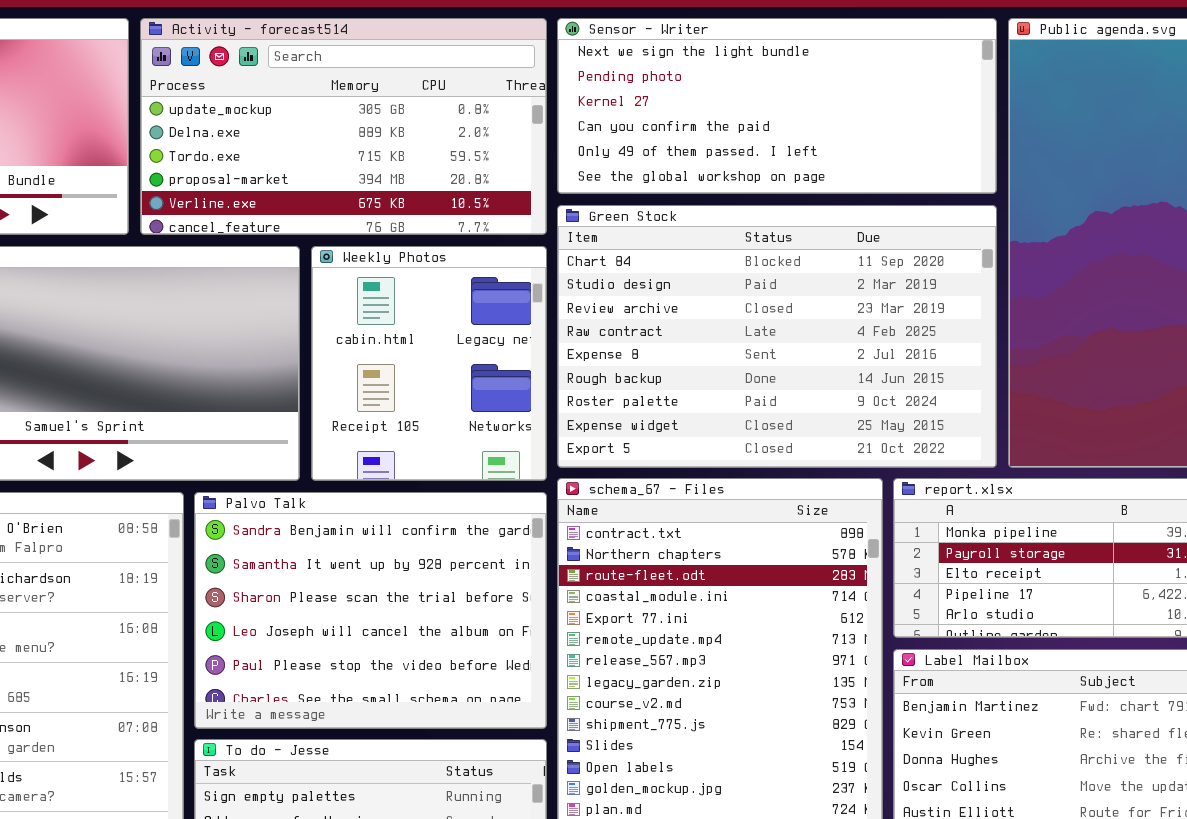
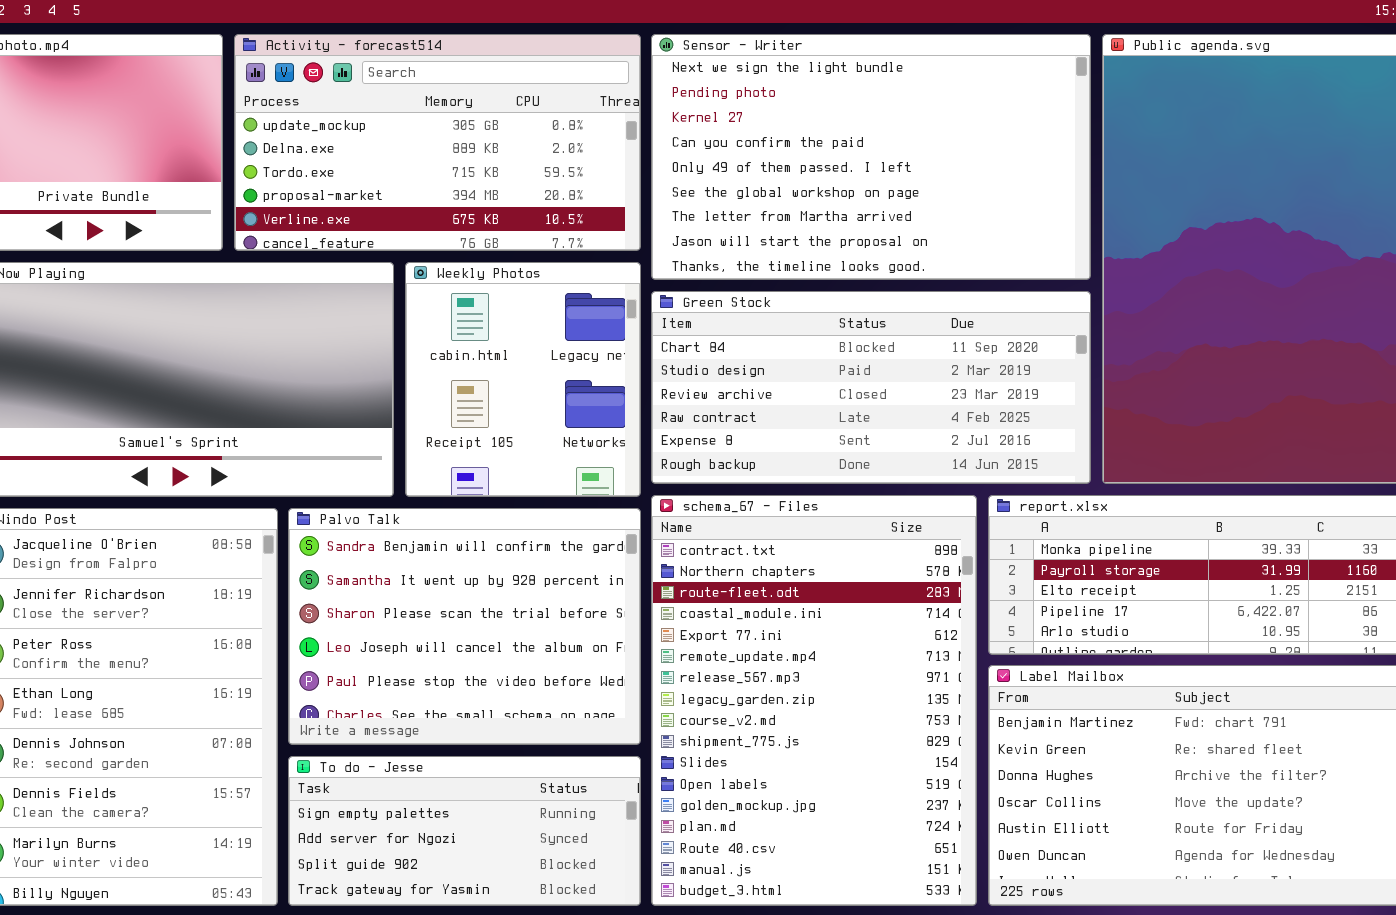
Sensor - Writer: [557,18,997,194] -> [651,34,1091,280], resized
Green Stock: [557,205,997,468] -> [651,291,1091,484], resized

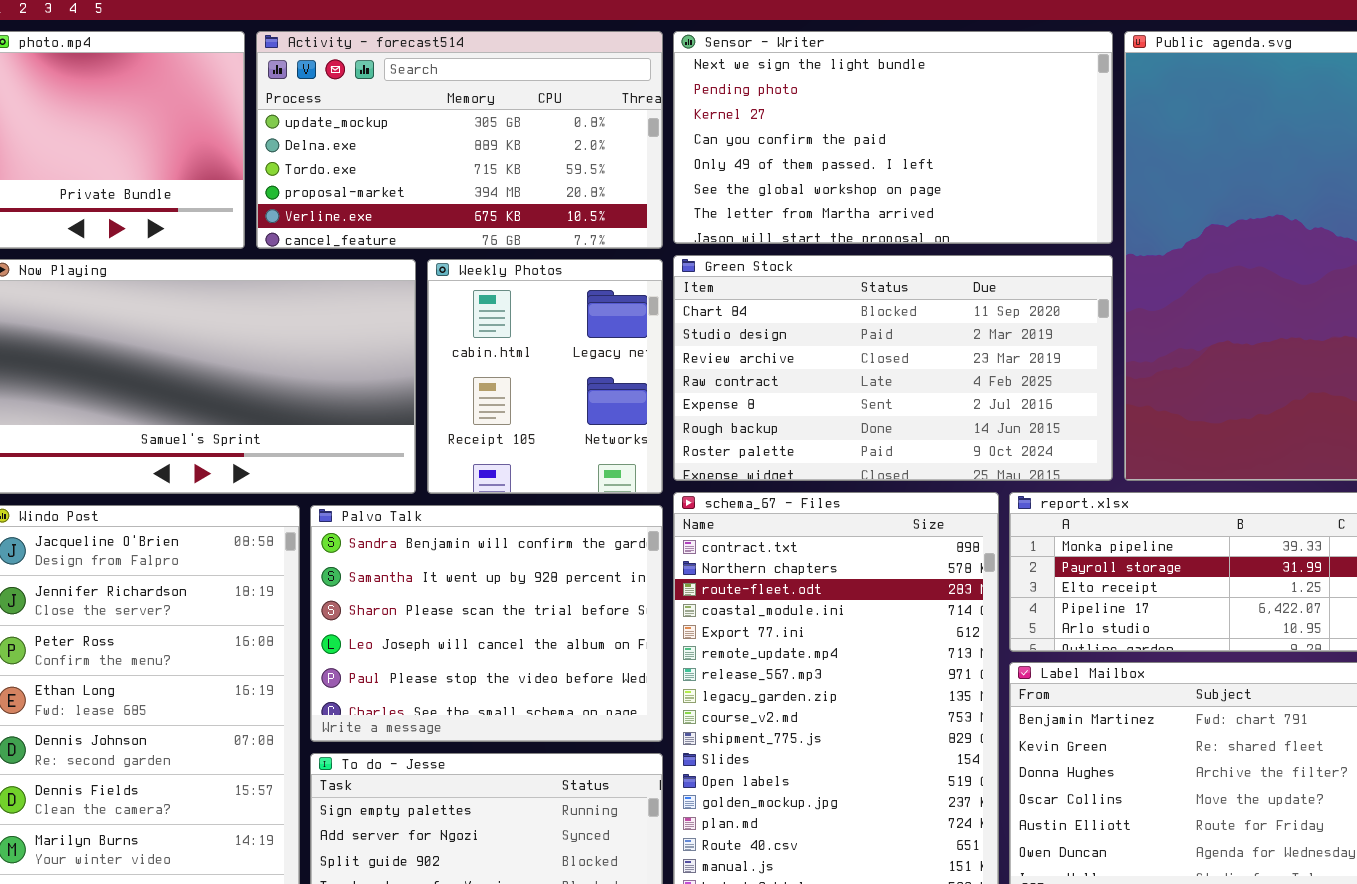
Sensor - Writer: [651,34,1091,280] -> [673,31,1113,244], resized
Green Stock: [651,291,1091,484] -> [673,255,1113,481], resized

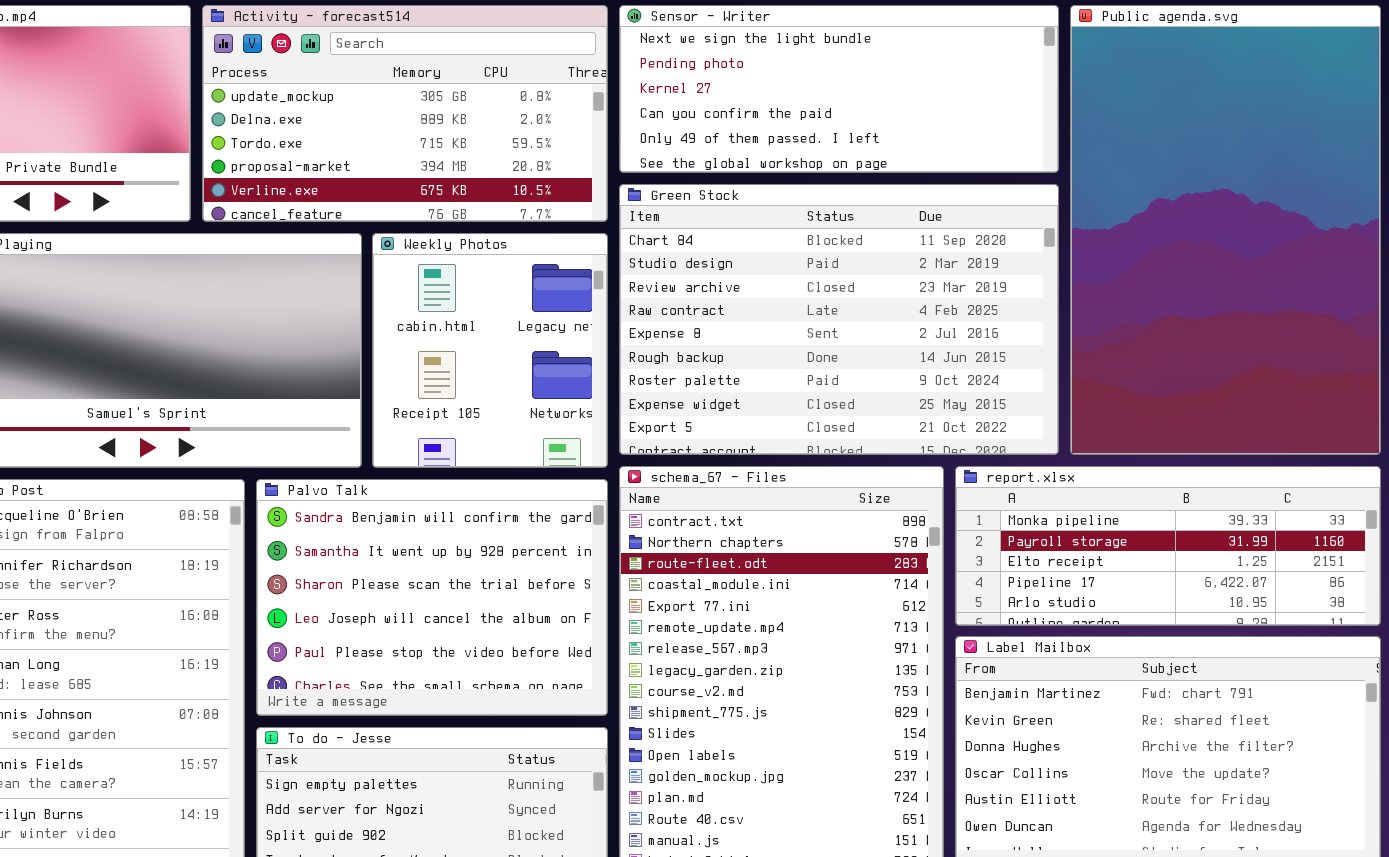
Sensor - Writer: [673,31,1113,244] -> [619,5,1059,173], resized
Green Stock: [673,255,1113,481] -> [619,184,1059,455], resized

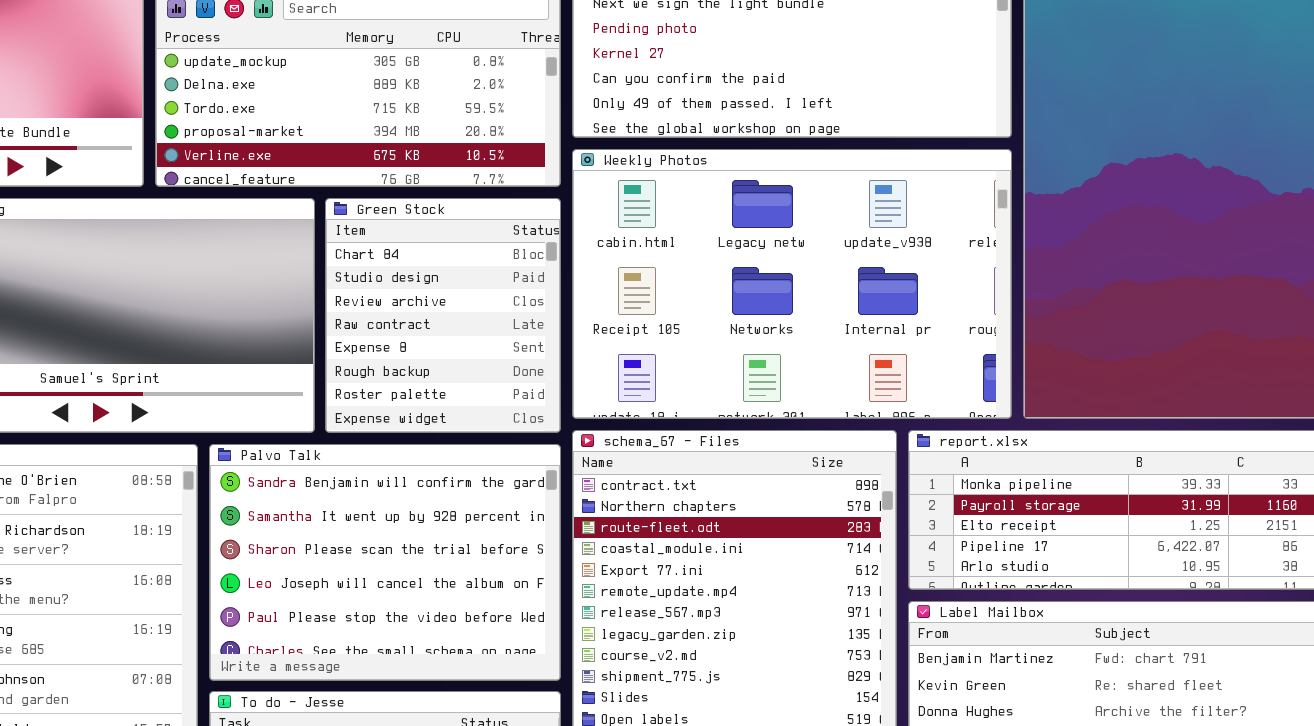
Green Stock: [619,184,1059,455] -> [325,198,561,433], moved, resized
Weekly Photos: [372,233,608,468] -> [572,149,1012,419], moved, resized

